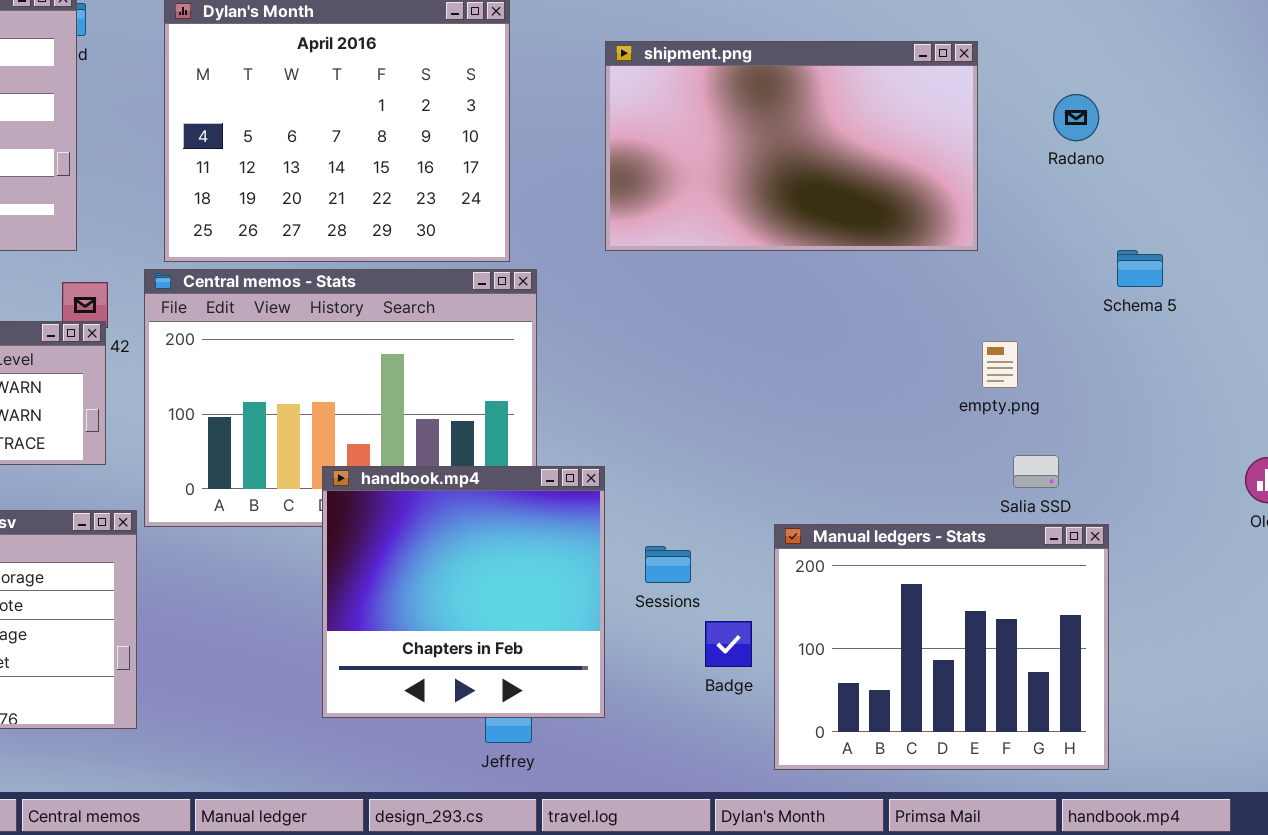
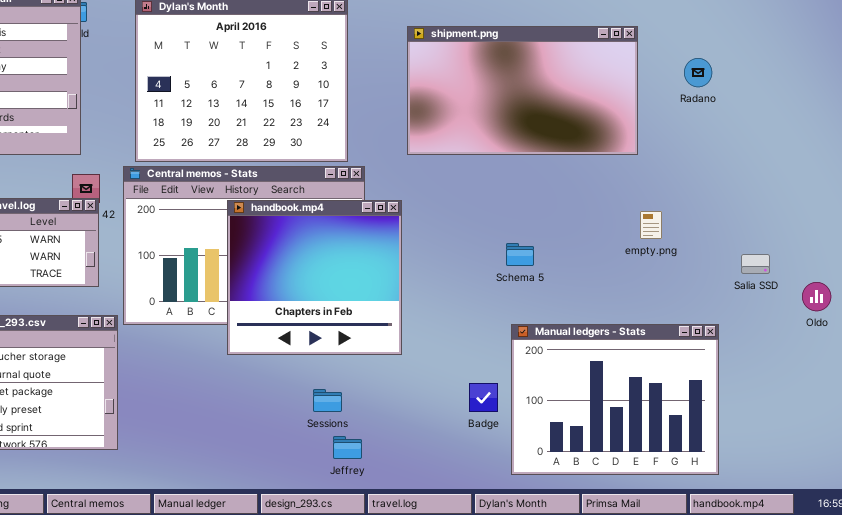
Schema 5: [1117,250,1163,287] -> [506,243,534,266], moved
Salia SSD: [1013,455,1059,488] -> [741,254,770,274], moved
handbook.mp4: [322,466,605,718] -> [227,200,402,355], moved
Sessions: [645,546,691,583] -> [313,389,342,412], moved

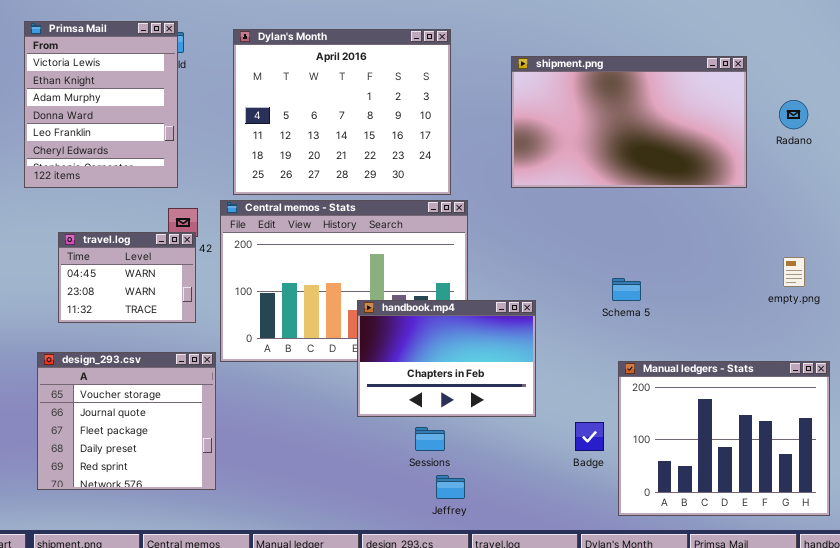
Radano: [684,58,712,87] -> [779,100,808,129], moved
handbook.mp4: [227,200,402,355] -> [357,300,536,417], moved, resized
empty.png: [640,211,662,239] -> [783,257,805,287], moved

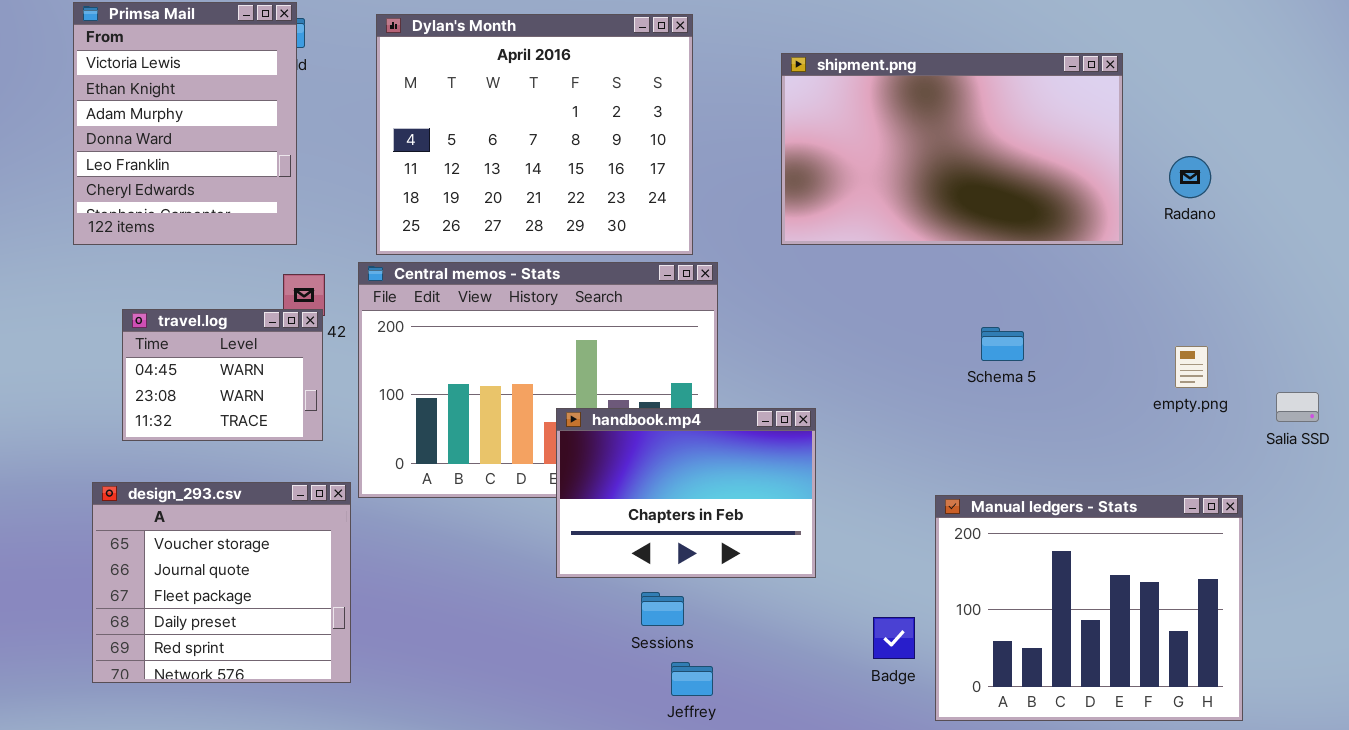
Radano: [779,100,808,129] -> [1169,156,1211,198], moved
Schema 5: [612,278,641,301] -> [981,327,1024,361], moved
Badge: [575,422,604,451] -> [873,617,915,659], moved

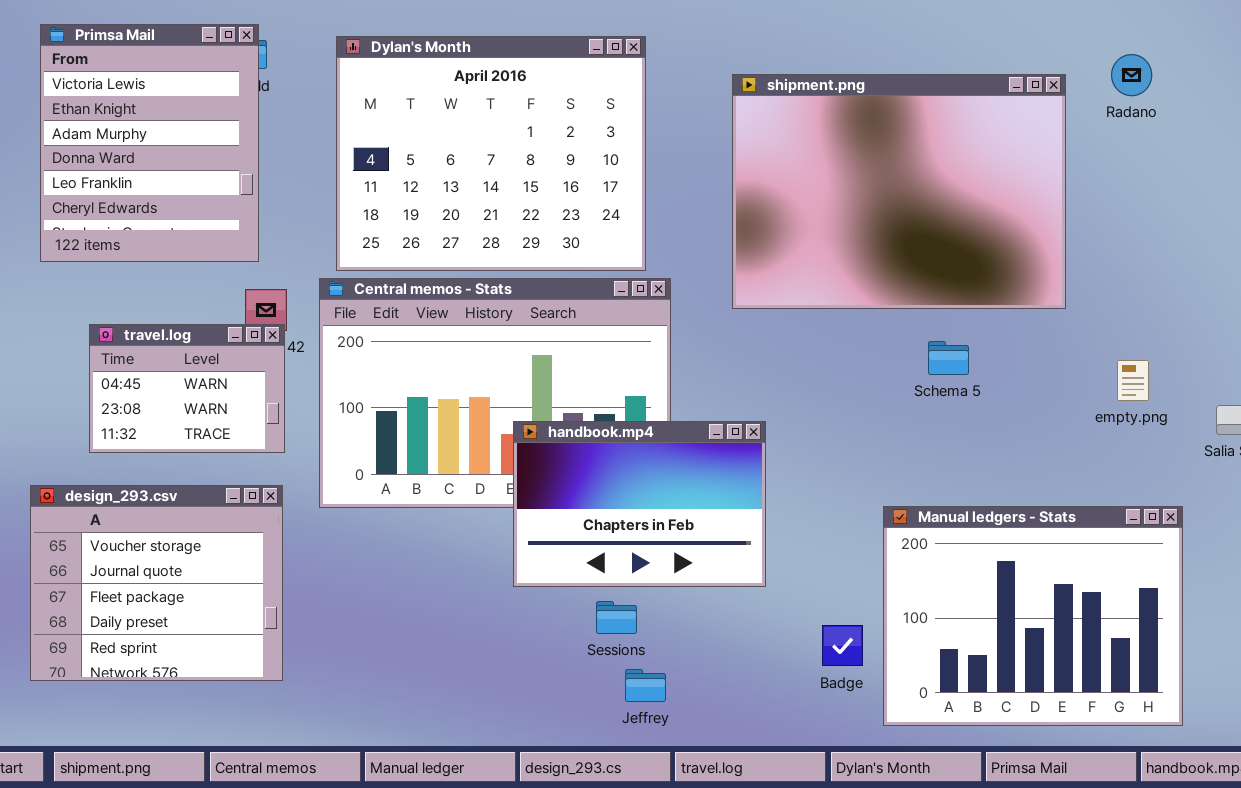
shipment.png: [781,53,1123,245] -> [732,74,1066,309], resized
Radano: [1169,156,1211,198] -> [1111,54,1152,96], moved
design_293.csv: [92,482,351,683] -> [30,485,283,681], moved

